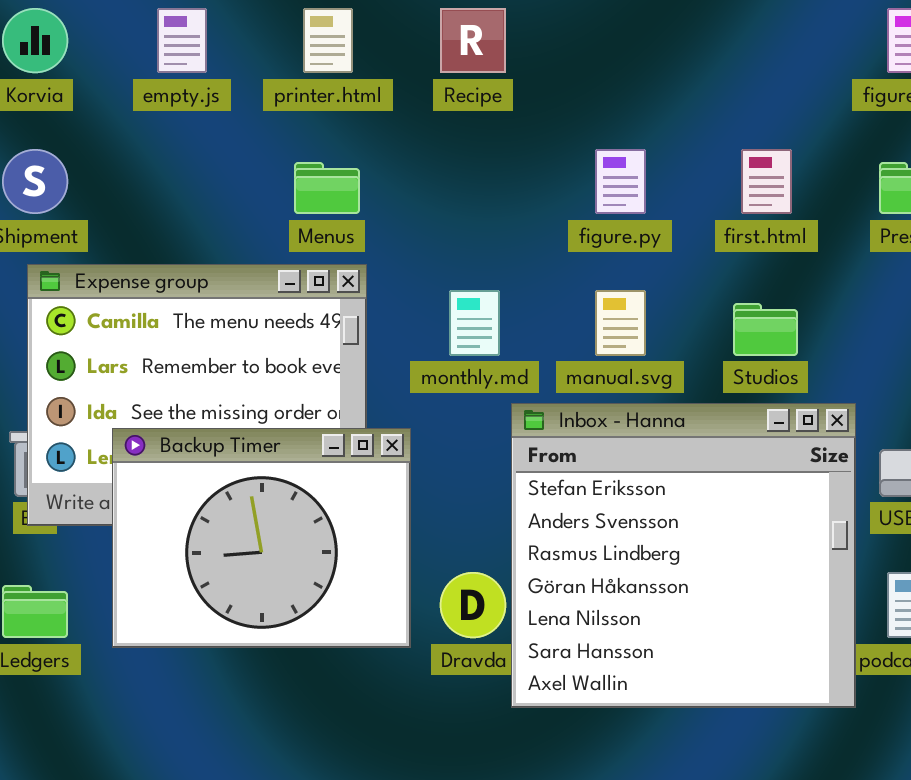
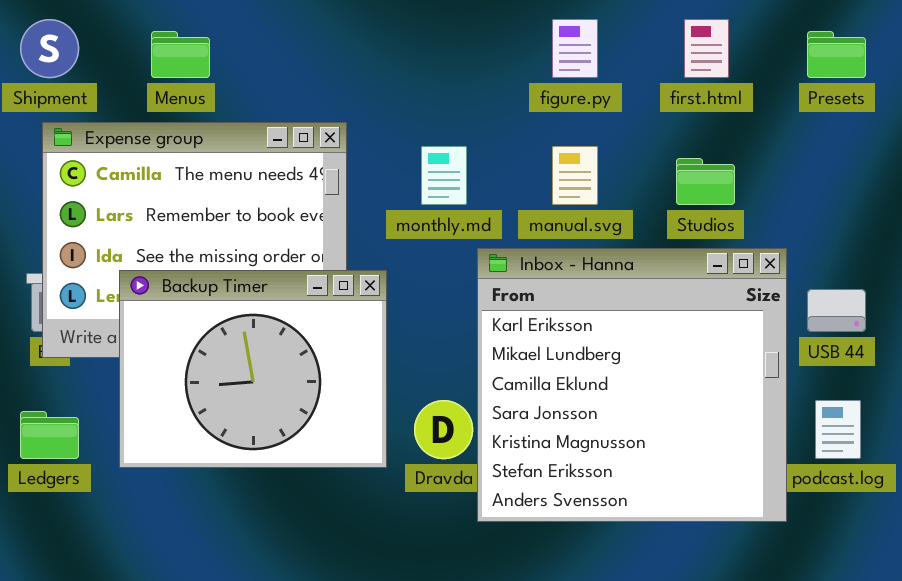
Menus: [294,162,360,214] -> [151,31,210,78], moved
Inbox - Hanna: [511,403,856,708] -> [477,248,787,522], scrolled up 5 rows

